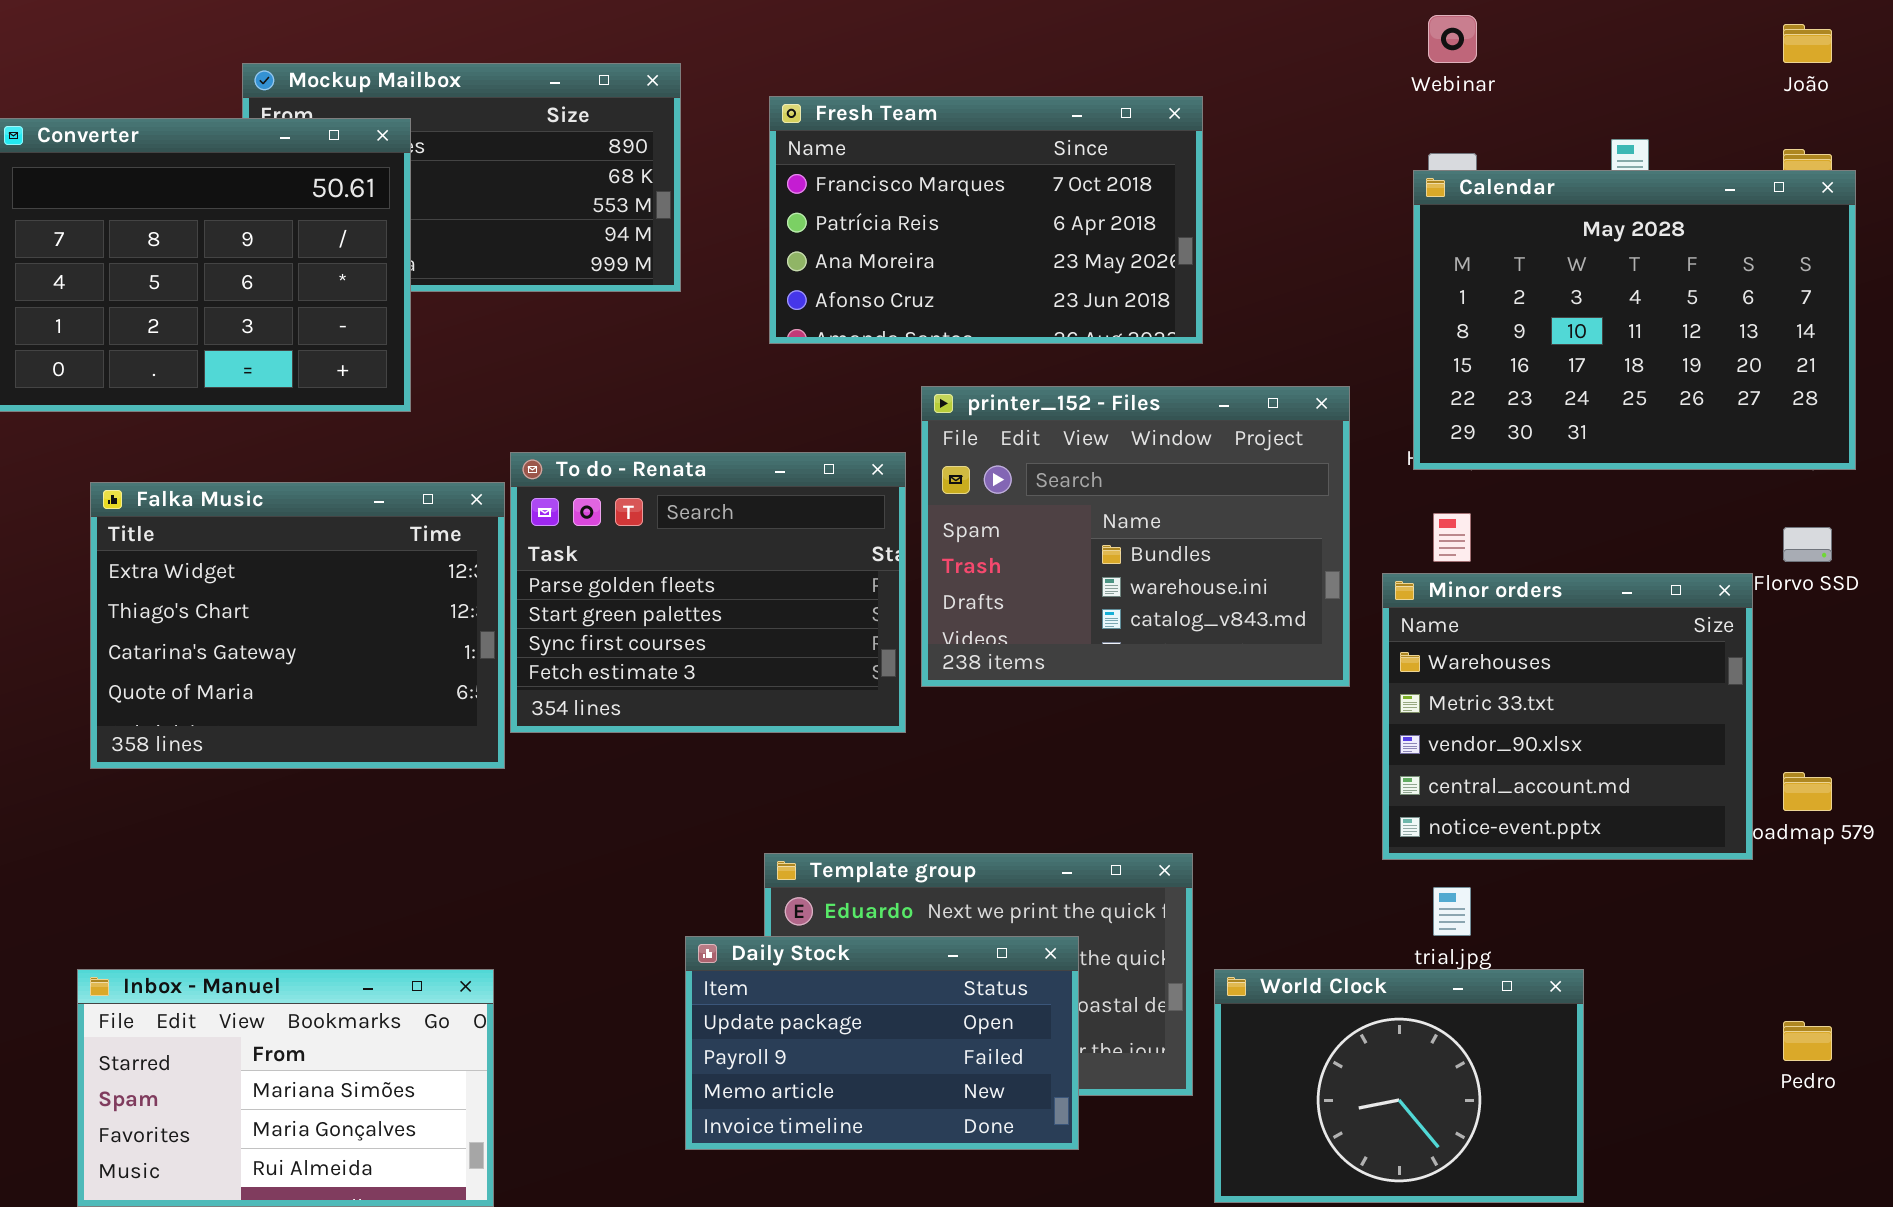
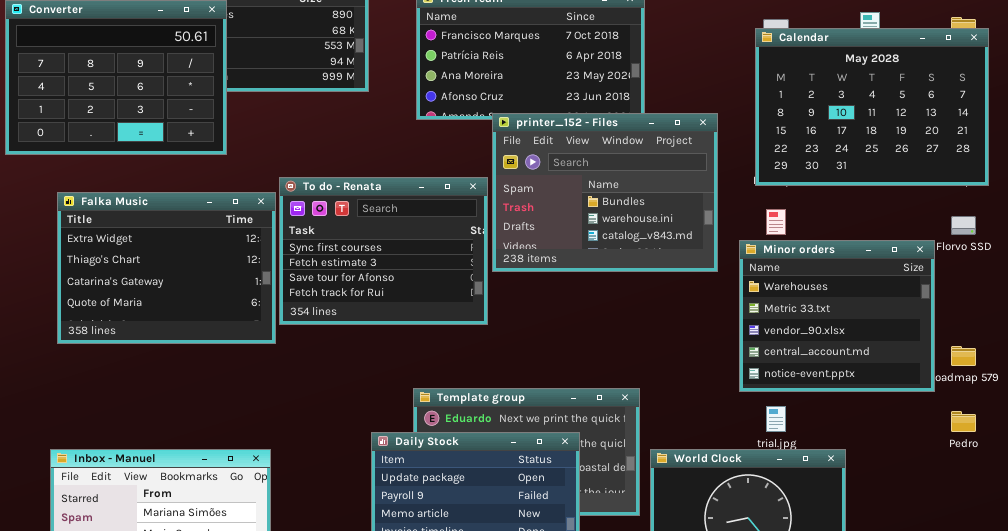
printer_152 - Files: [921,386,1350,687] -> [492,113,718,272], moved
To do - Renata: [510,452,906,733] -> [279,177,488,325], scrolled down 2 rows
Pedro: [1783,1021,1832,1061] -> [951,411,976,432], moved

